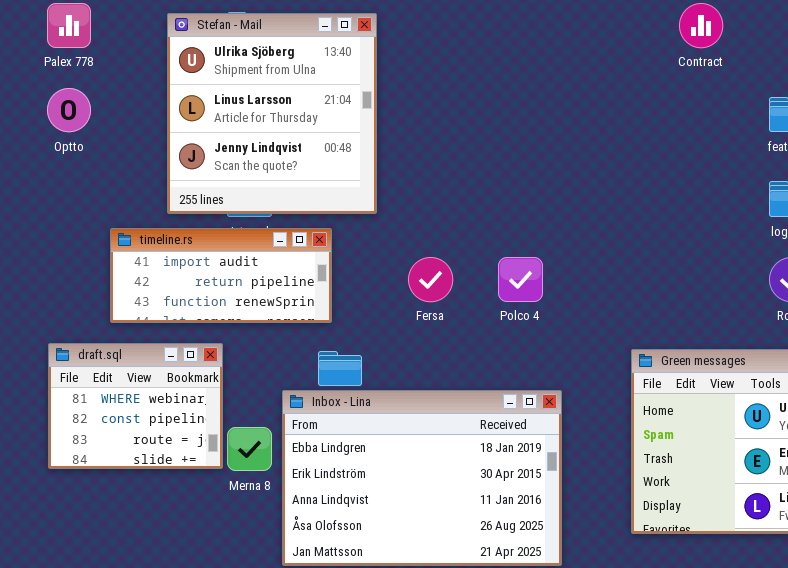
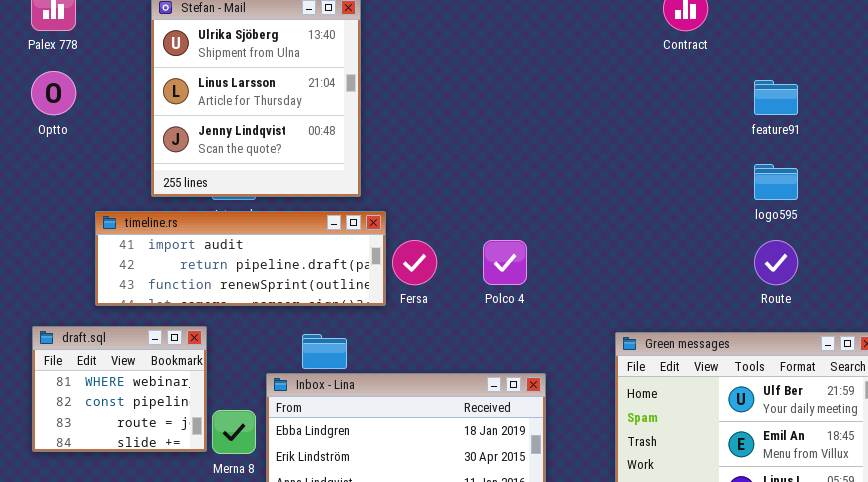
timeline.rs: [110,228,332,323] -> [95,211,386,306], resized

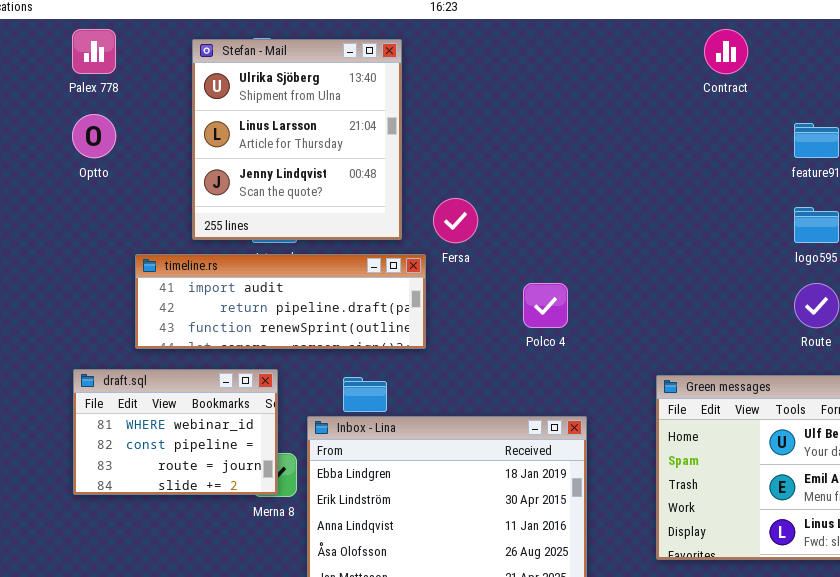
Fersa: [392,240,437,285] -> [433,198,478,243], moved
draft.sql: [32,326,207,452] -> [73,369,278,495], resized

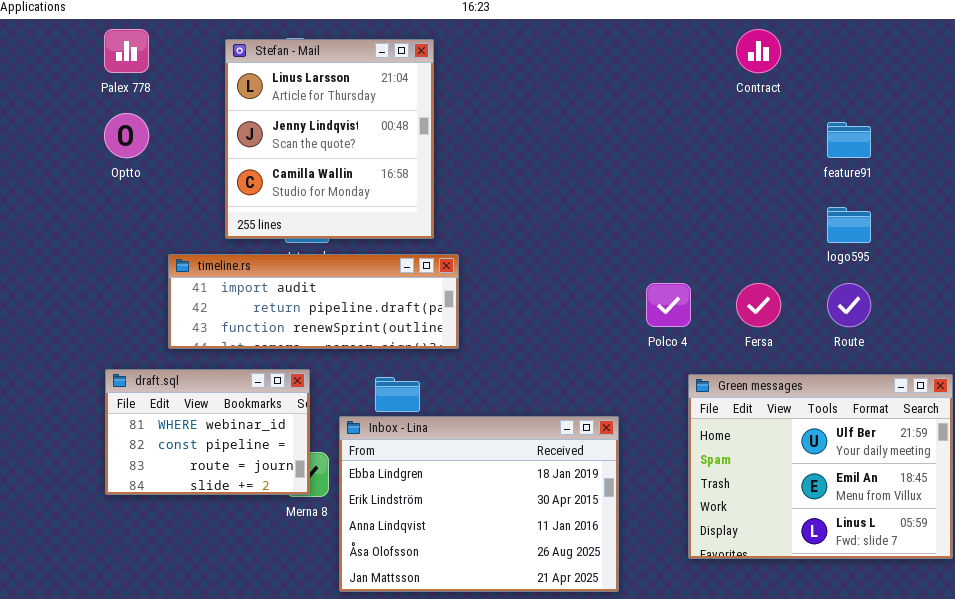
Stefan - Mail: [192,39,402,240] -> [225,39,434,239], scrolled down 1 row
Fersa: [433,198,478,243] -> [736,283,781,327], moved
Polco 4: [523,283,568,328] -> [646,283,691,327], moved

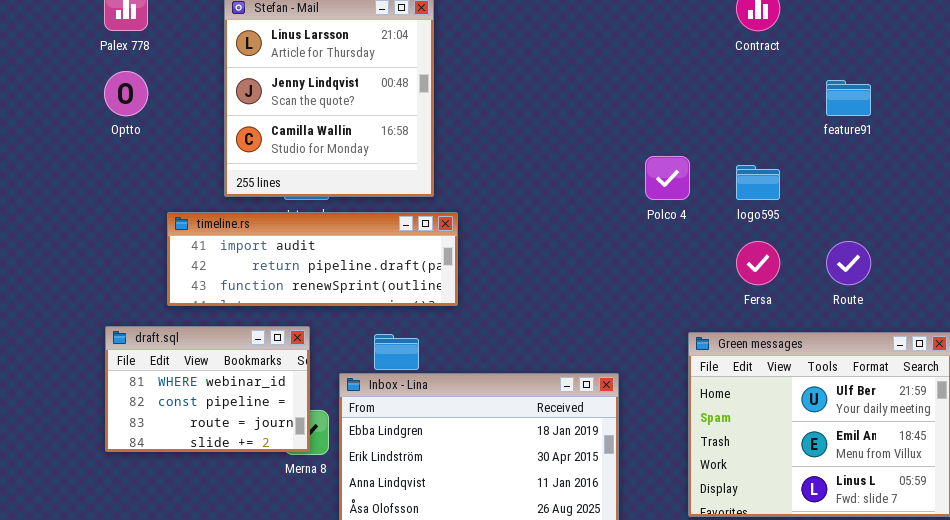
logo595: [827,207,871,243] -> [736,165,780,200], moved
Polco 4: [646,283,691,327] -> [645,156,690,200], moved

